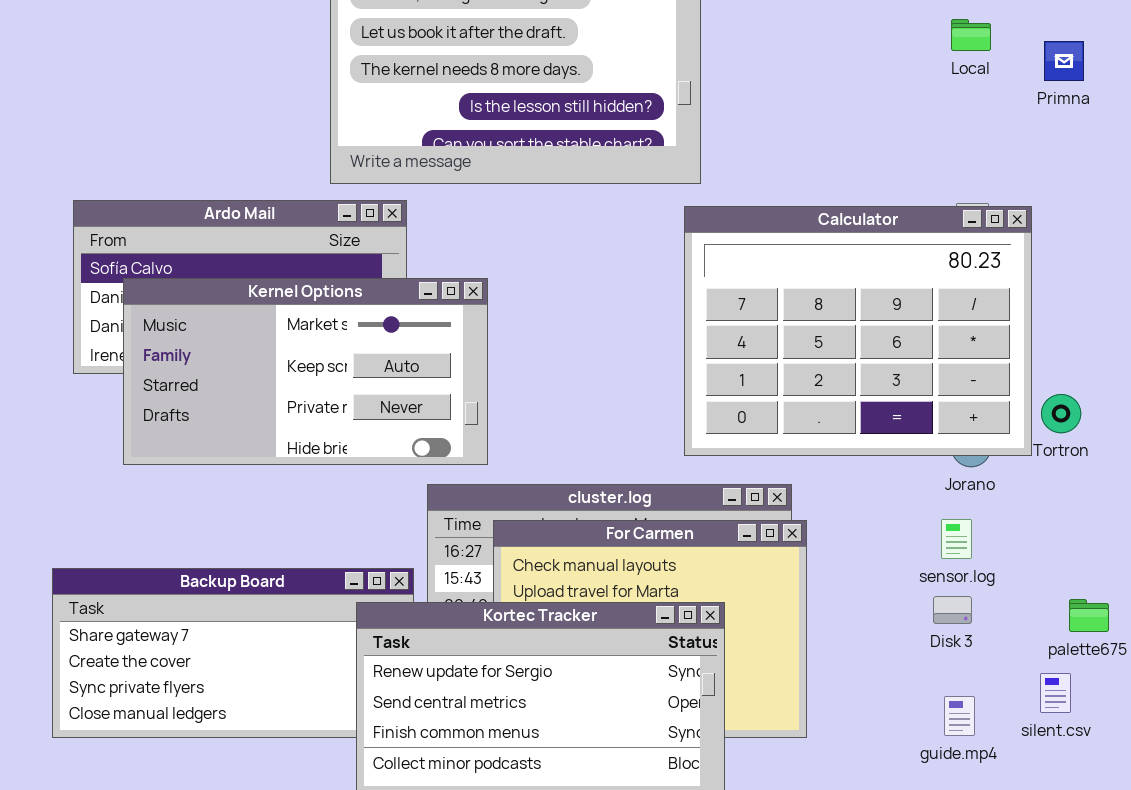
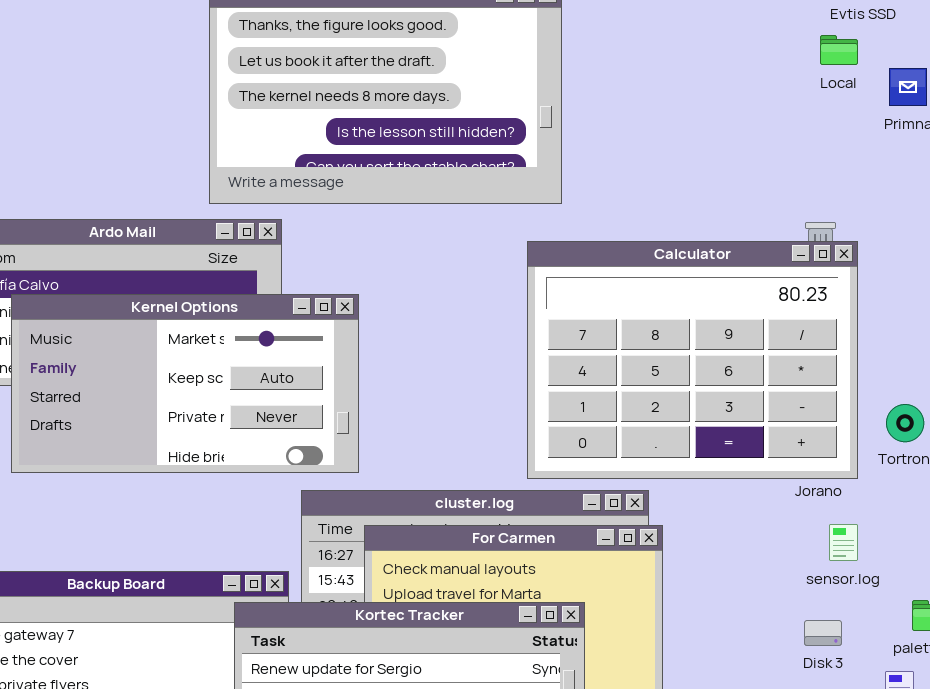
Local: [951,19,991,51] -> [820,35,858,65], moved
Calculator: [684,206,1032,456] -> [527,241,858,479], moved
sensor.log: [941,519,972,559] -> [829,524,858,561], moved
Disk 3: [933,596,972,624] -> [804,620,842,646], moved

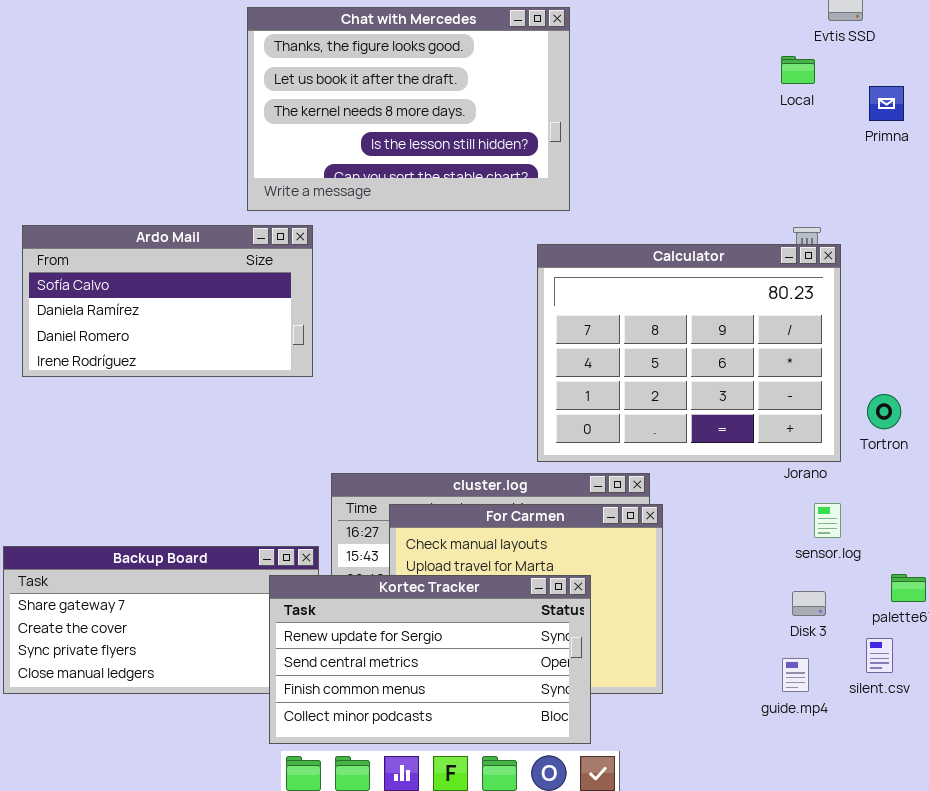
Local: [820,35,858,65] -> [781,56,815,84], moved
Kernel Options: [11,294,359,473] -> none, closed

